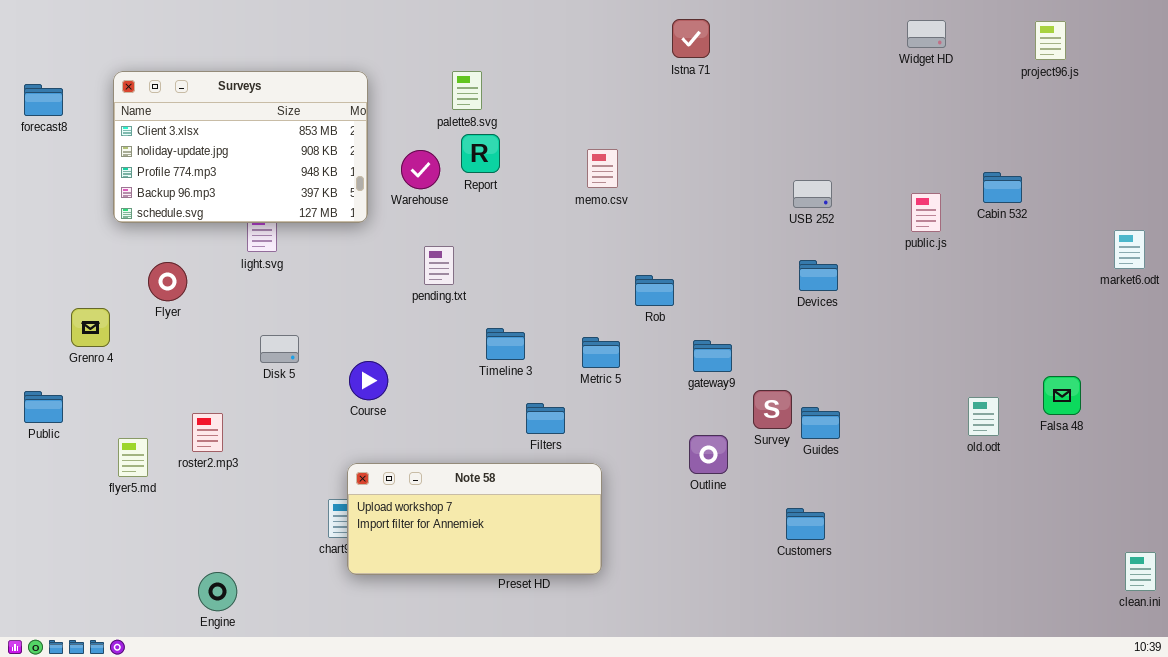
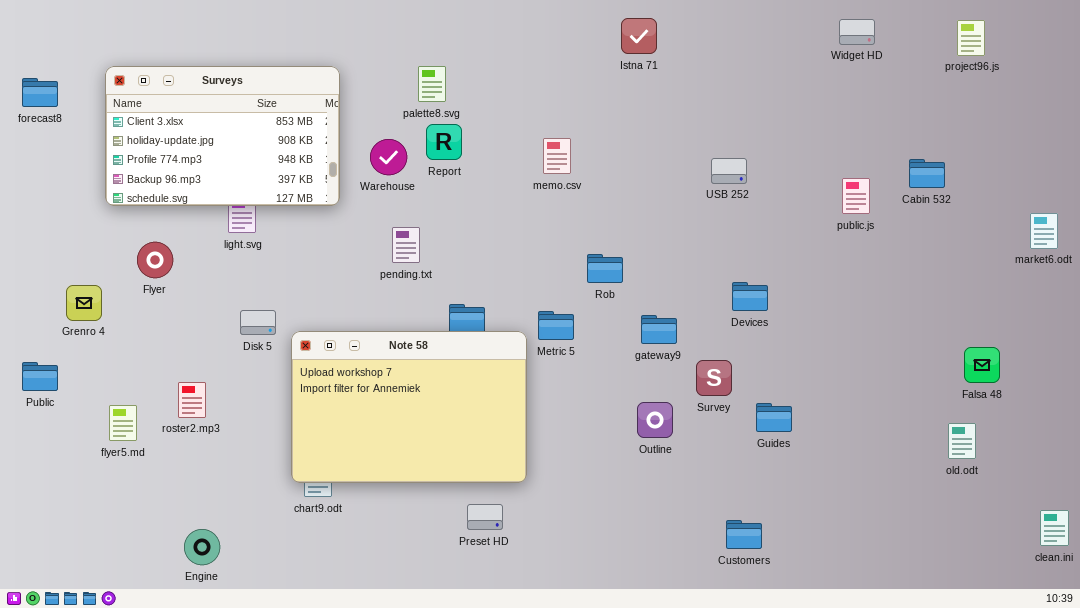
USB 252: [793,180,832,208] -> [711,158,747,184], moved
Devices: [799,260,838,291] -> [732,282,768,311], moved
old.odt: [968,397,999,436] -> [948,423,976,459], moved
Guides: [801,407,840,439] -> [756,403,792,432], moved
Note 58: [347,463,602,575] -> [291,331,527,483], moved, resized
Customers: [786,508,825,540] -> [726,520,762,549], moved

